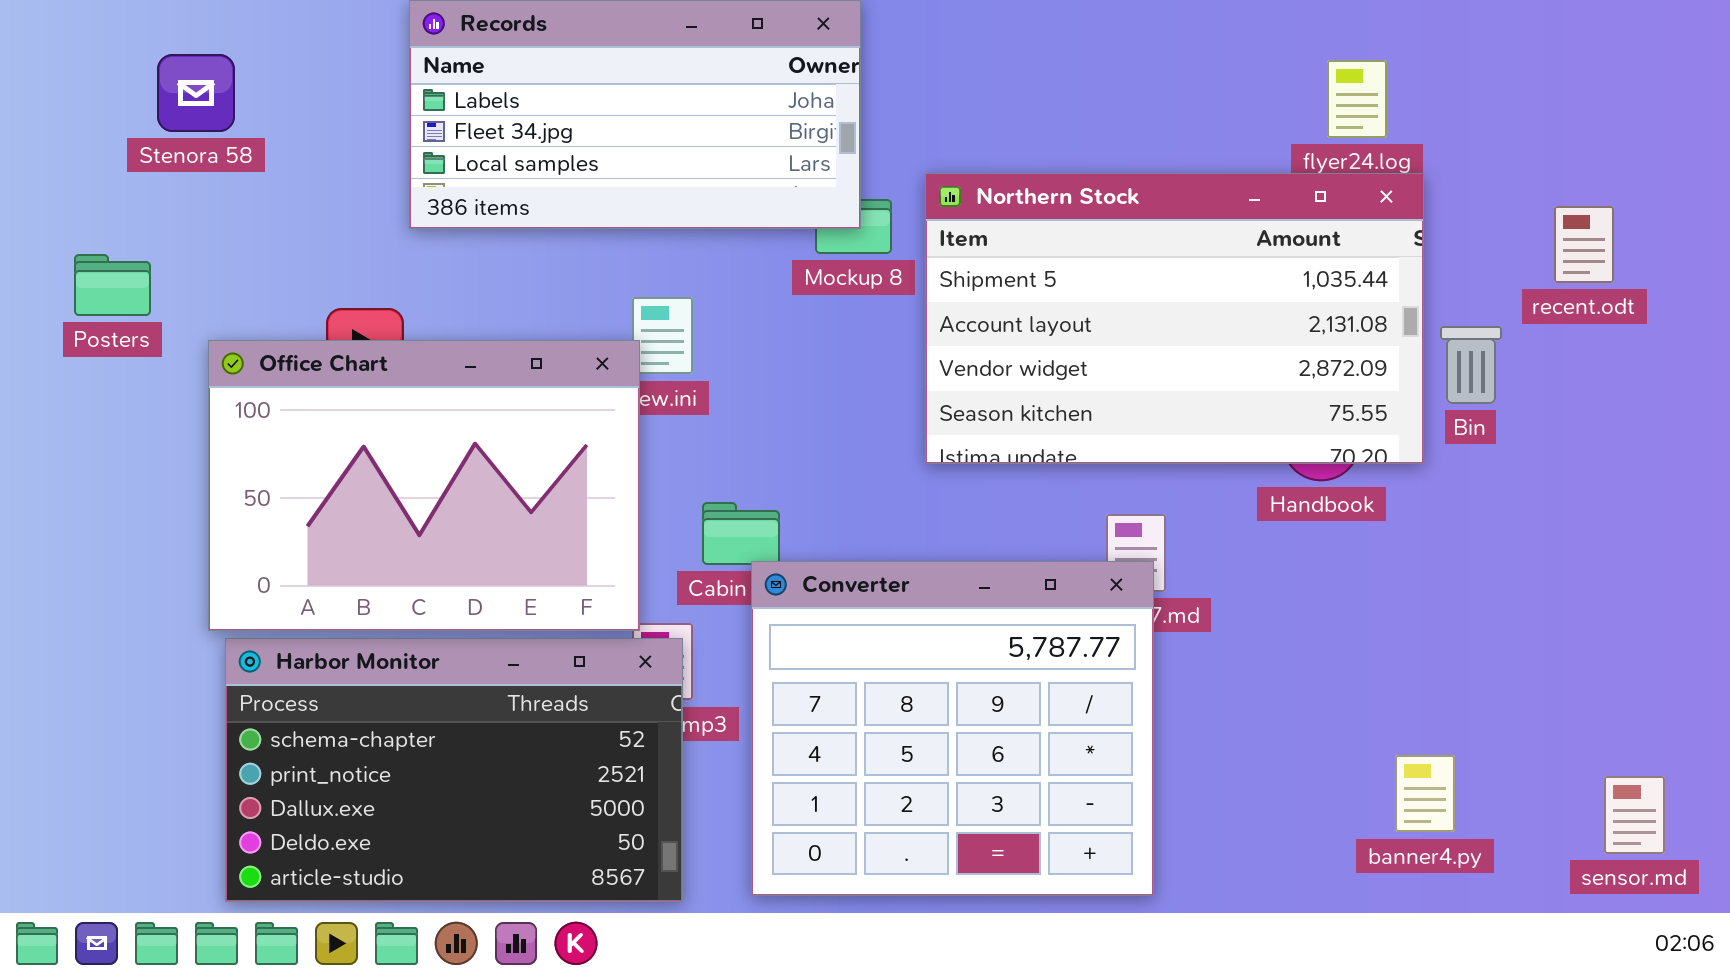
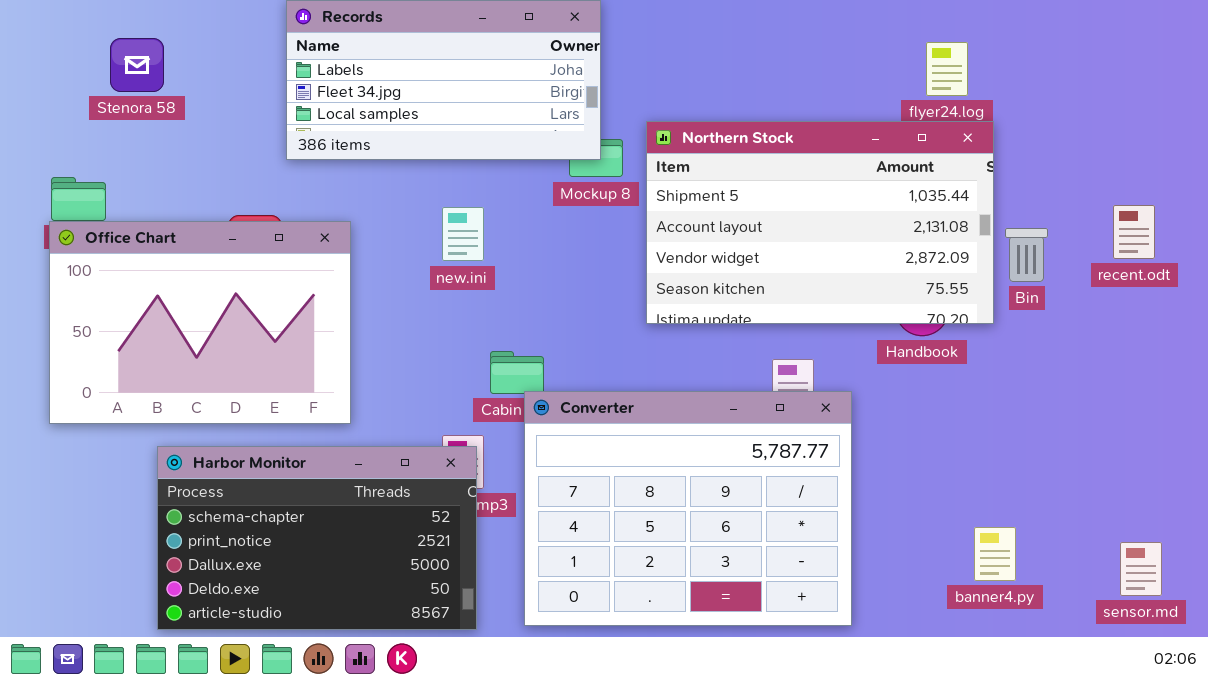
recent.odt: [1554,206,1614,283] -> [1113,205,1155,259], moved
Office Chart: [208,340,640,631] -> [49,221,351,424], moved
Converter: [751,561,1154,896] -> [524,391,852,626], resized

